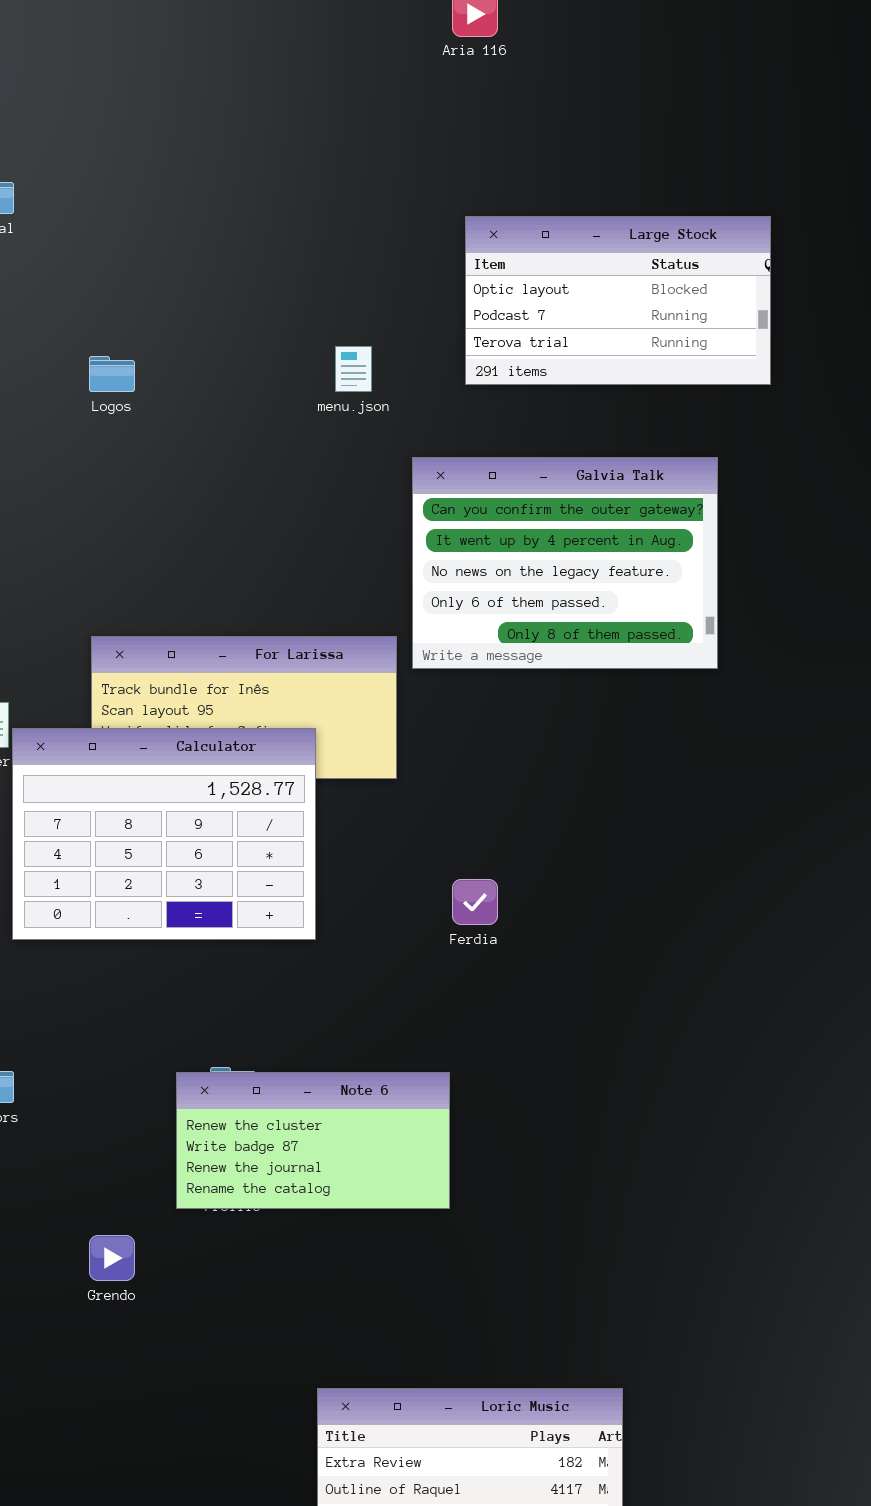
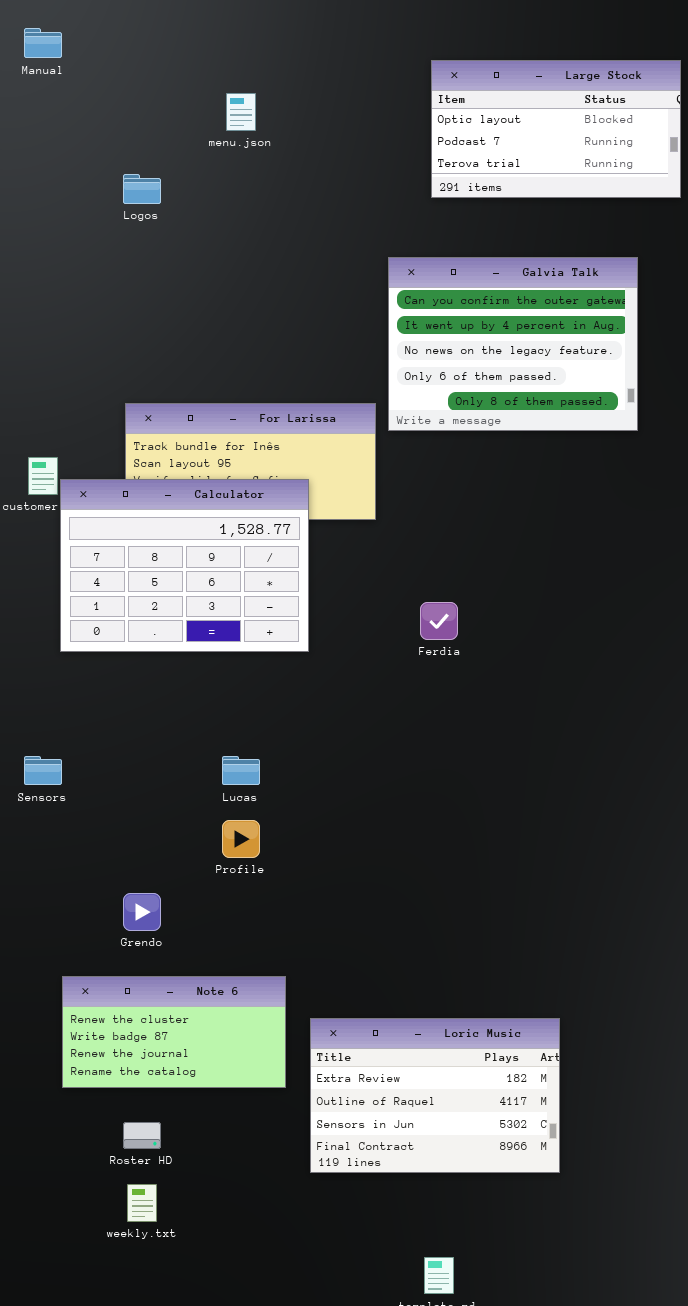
menu.json: [335,346,372,392] -> [226,93,256,131], moved
Note 6: [176,1072,450,1209] -> [62,976,286,1088], moved

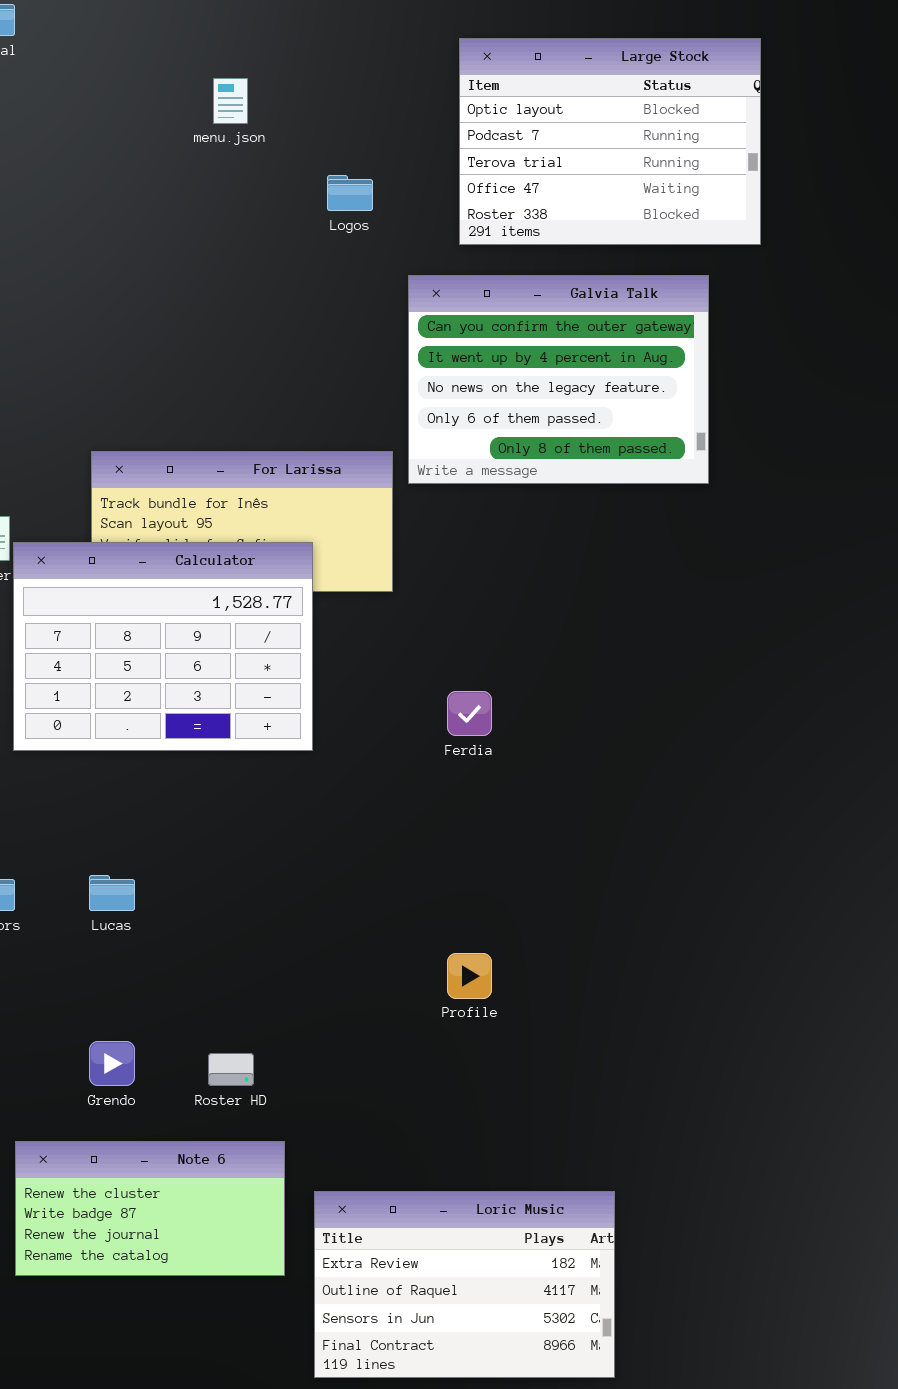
Large Stock: [431,60,681,198] -> [459,38,761,245], resized
Logos: [123,174,161,204] -> [327,175,373,211], moved
Lucas: [222,756,260,785] -> [89,875,135,911], moved
Profile: [222,820,260,858] -> [447,953,492,999], moved
Roster HD: [123,1122,161,1149] -> [208,1053,254,1086], moved

